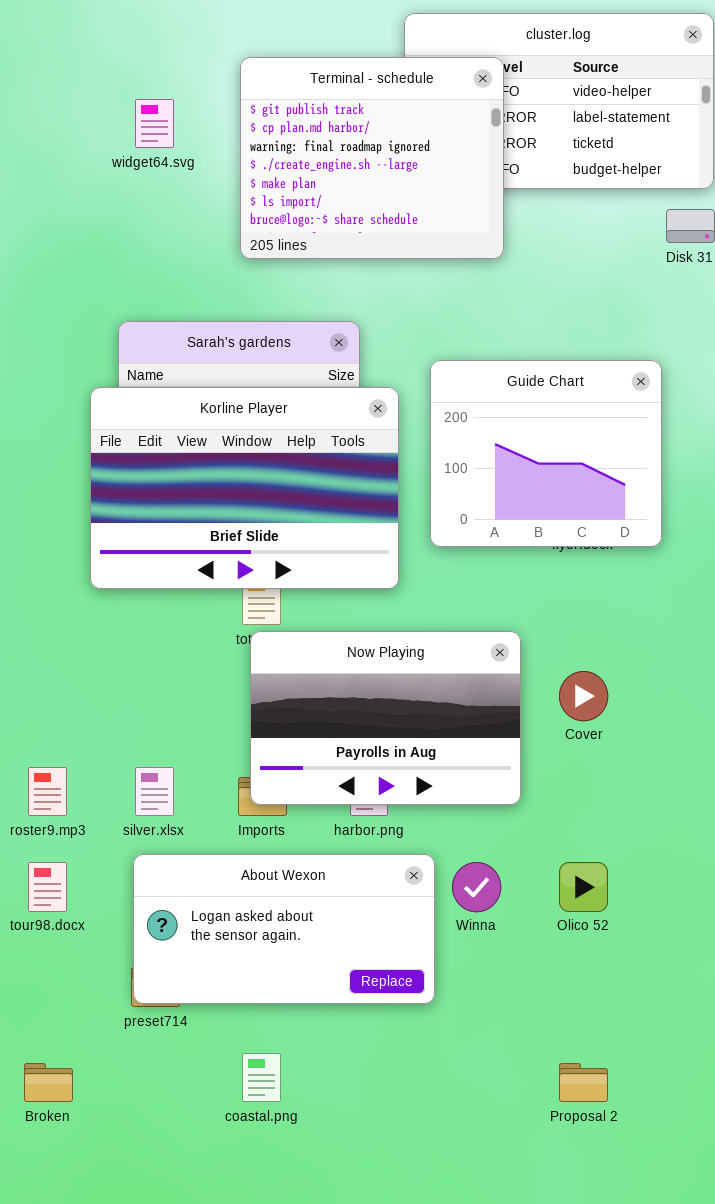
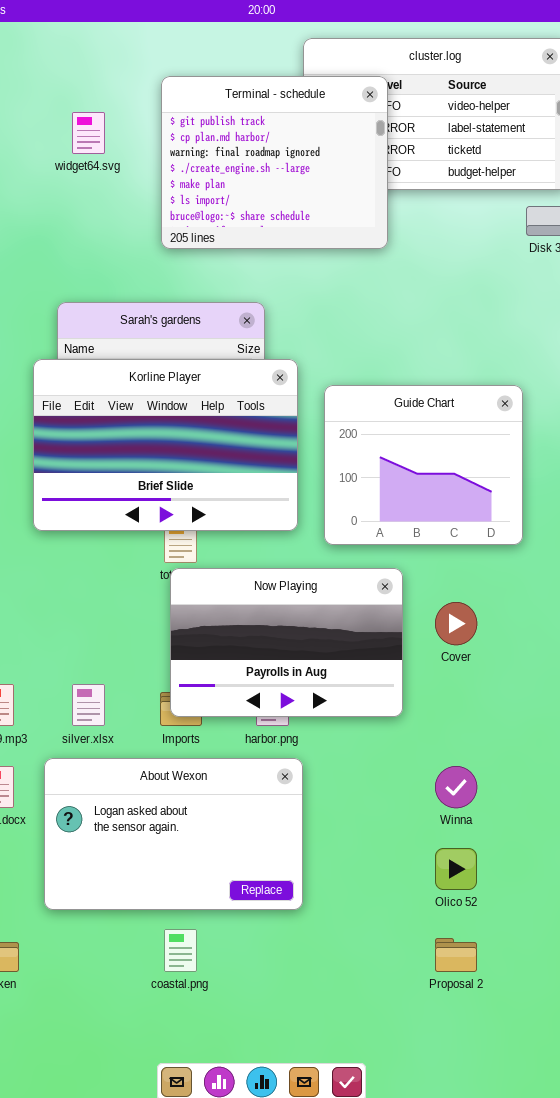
Guide Chart: [430,360,662,547] -> [324,385,523,545], moved
About Wexon: [133,854,435,1004] -> [44,758,303,910], moved, resized
Winna: [452,862,501,912] -> [435,766,477,808], moved
Olico 52: [559,862,608,912] -> [435,848,477,890], moved

